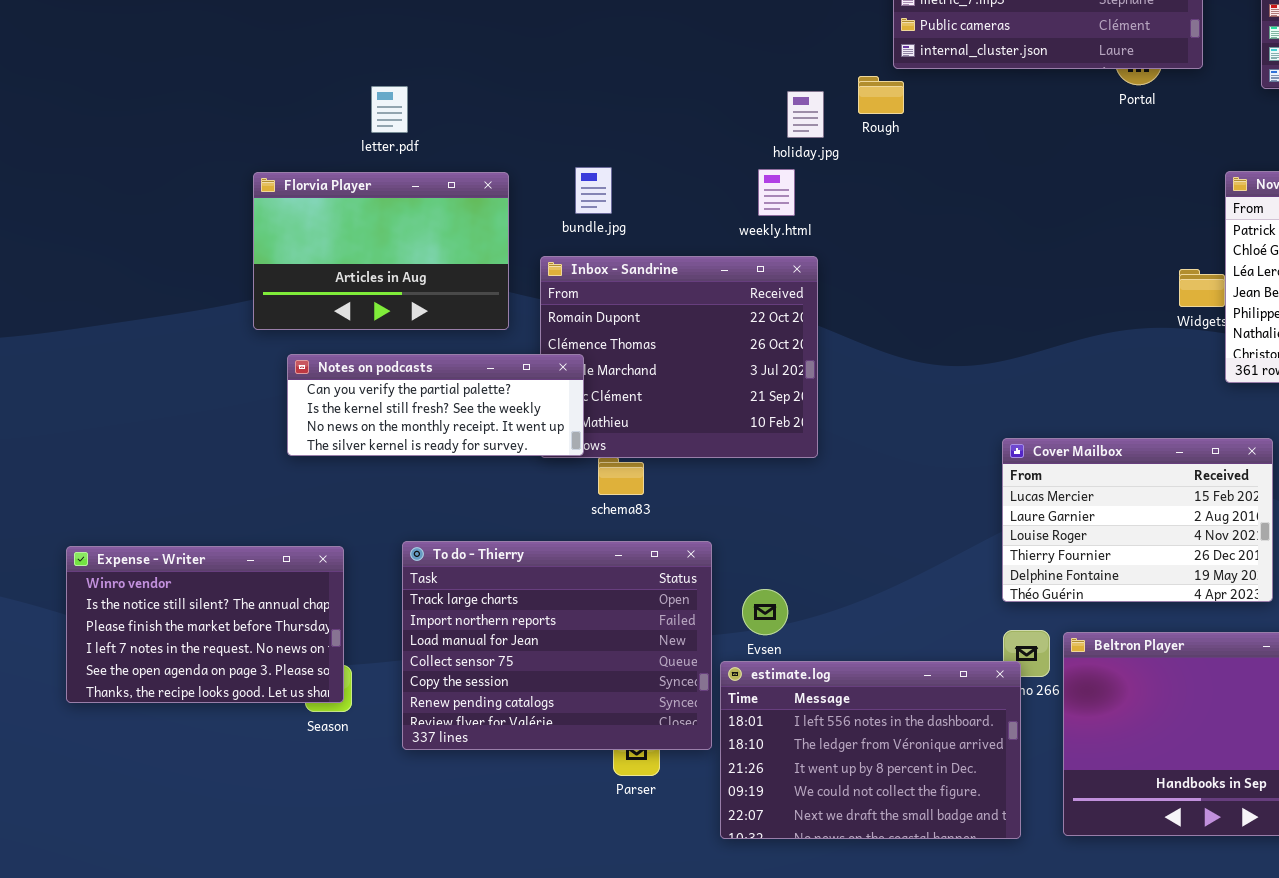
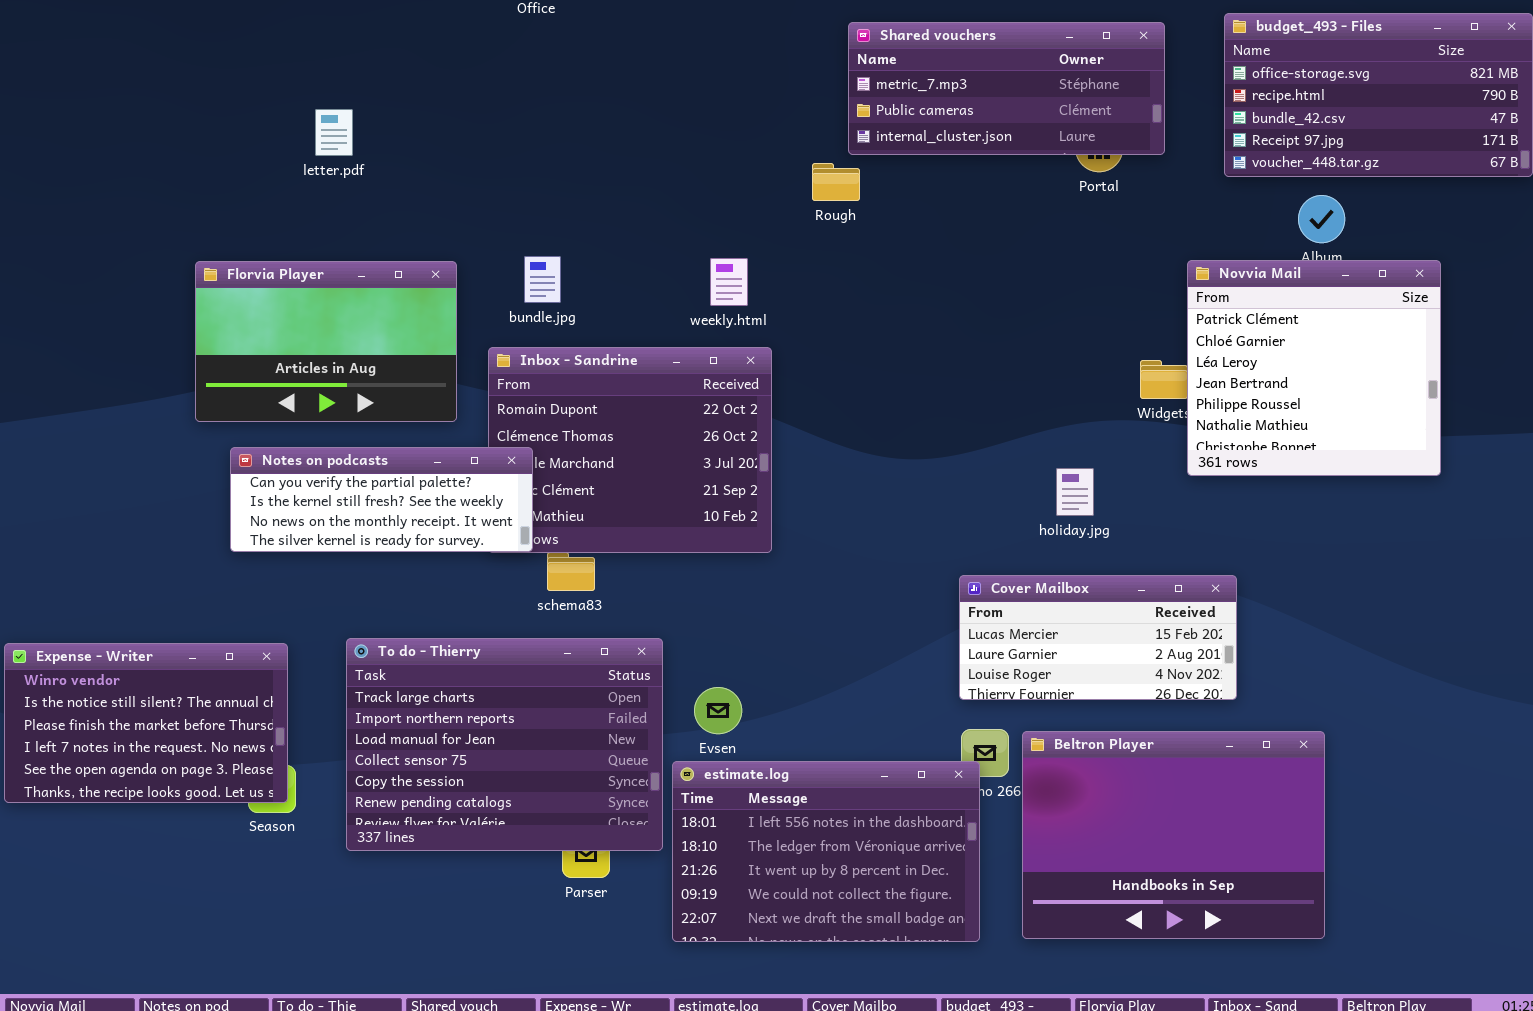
letter.pdf: [371,86,408,133] -> [315,109,353,156], moved
holiday.jpg: [787,91,824,138] -> [1056,468,1094,516], moved
Cover Mailbox: [1002,438,1273,602] -> [959,575,1237,700], resized

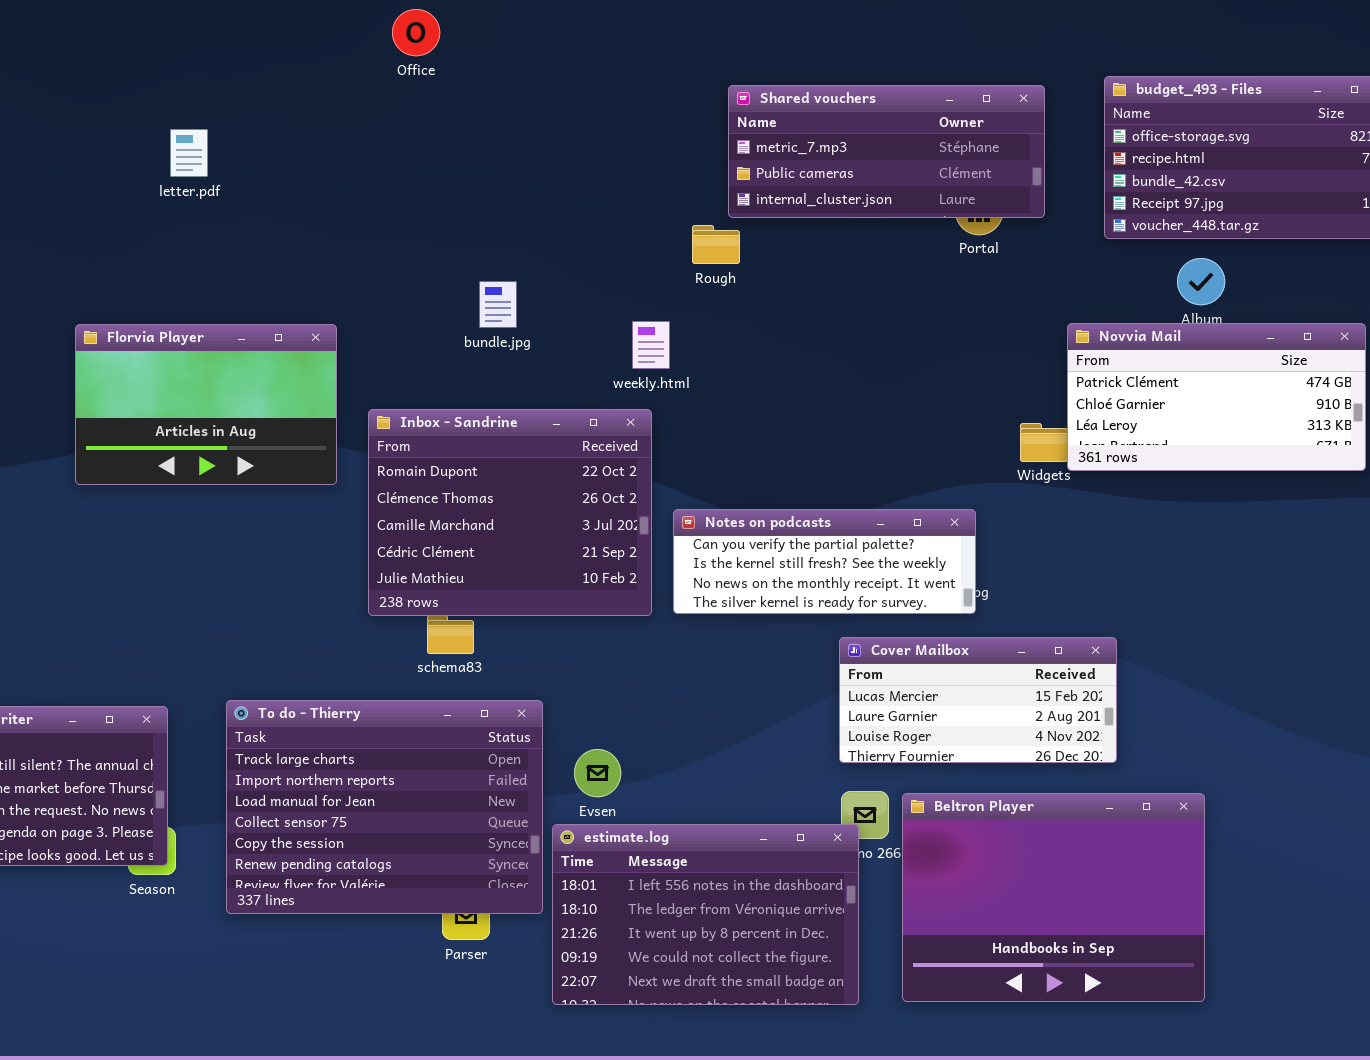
letter.pdf: [315,109,353,156] -> [170,129,208,177], moved
bundle.jpg: [524,256,561,303] -> [479,281,517,328], moved
weekly.html: [710,258,748,306] -> [632,321,670,369], moved
Novvia Mail: [1187,260,1441,476] -> [1067,323,1366,471], resized
Notes on podcasts: [230,447,533,552] -> [673,509,976,614], moved

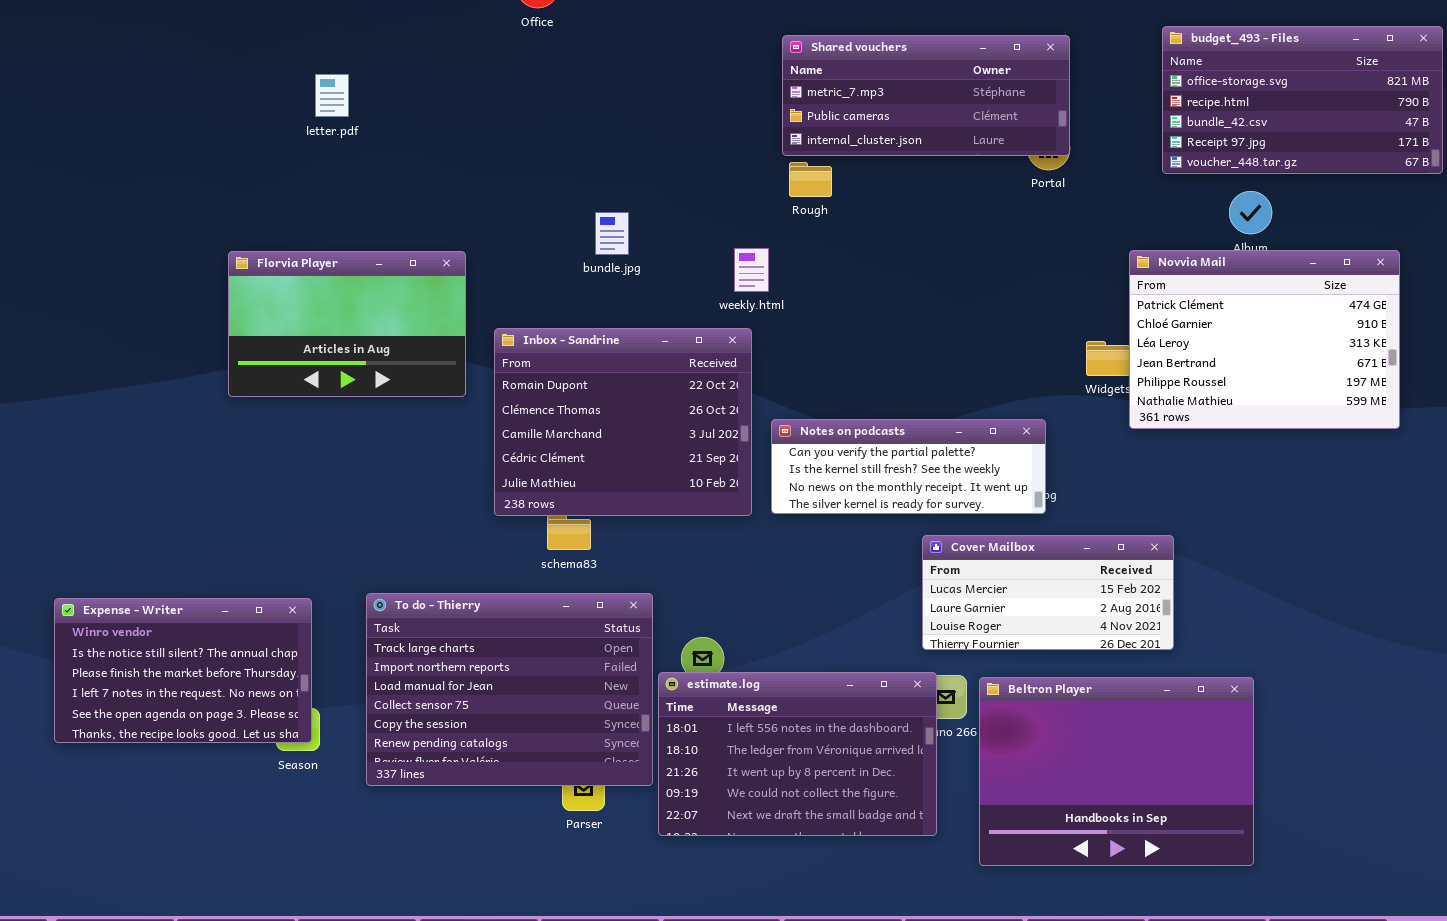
Shared vouchers: [728,85,1045,218] -> [782,35,1070,156], moved
Novvia Mail: [1067,323,1366,471] -> [1129,250,1400,429], resized
estimate.log: [552,824,859,1005] -> [658,672,937,836], moved

